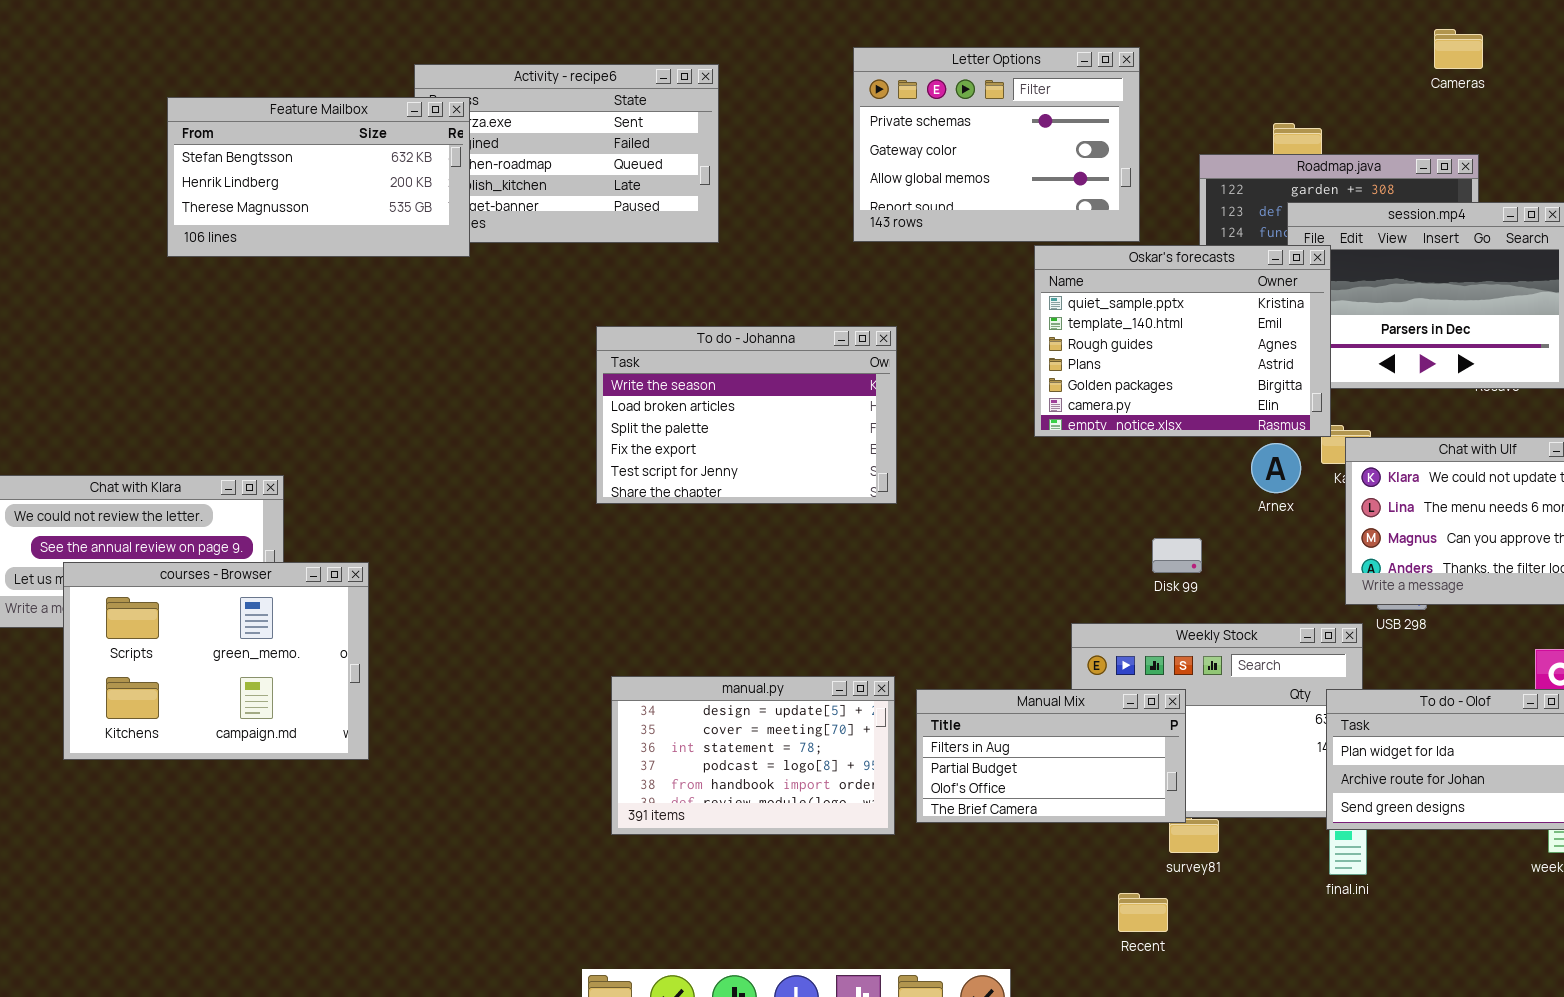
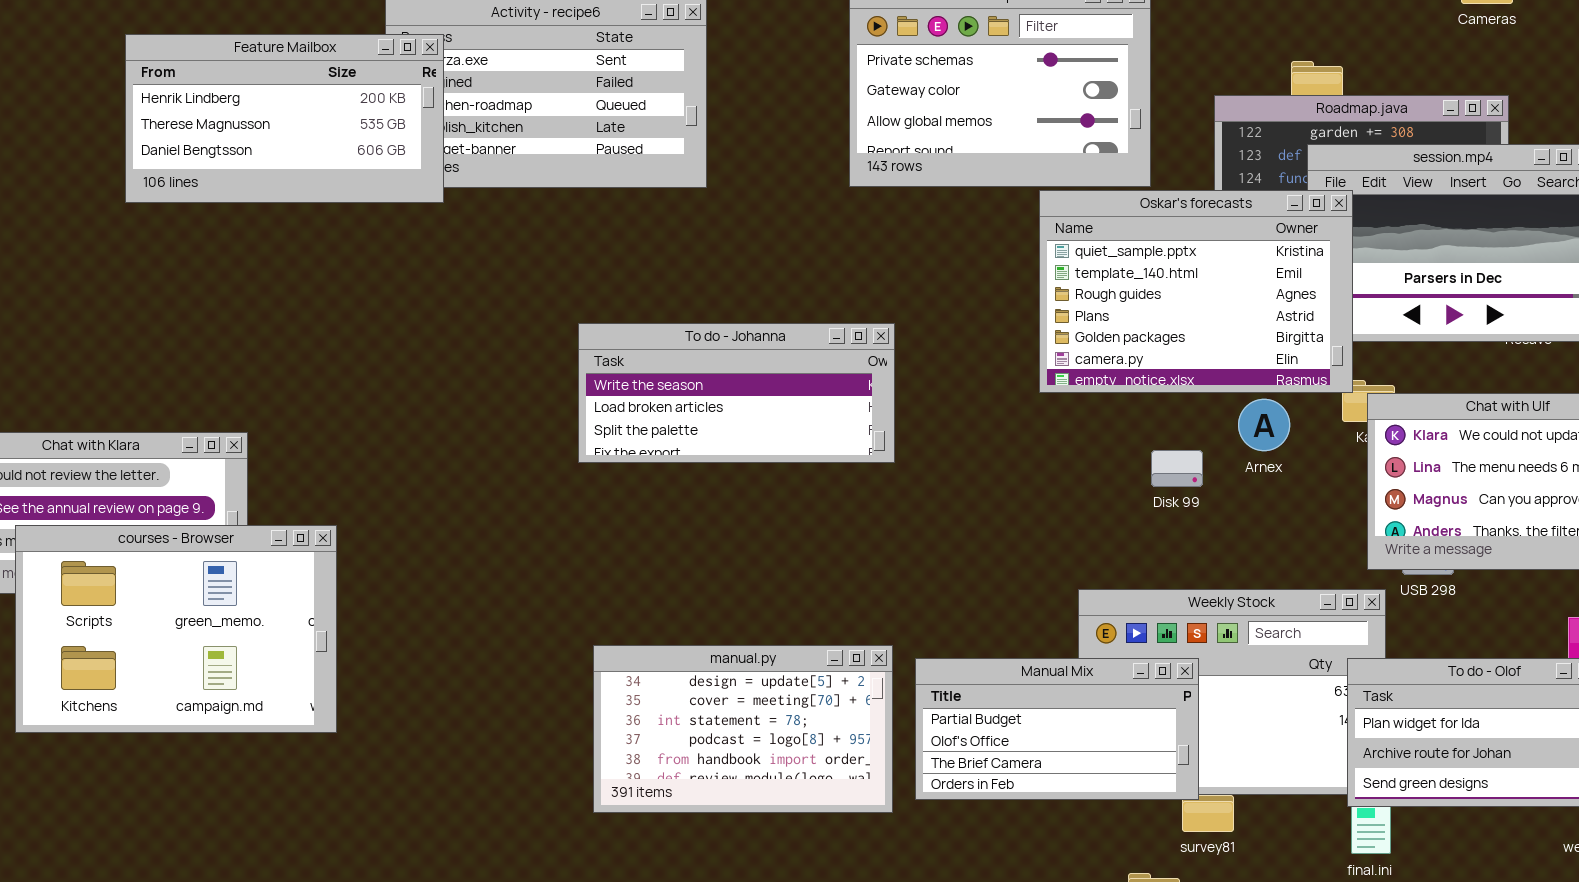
Feature Mailbox: [167,97,470,257] -> [125,34,444,203], scrolled down 1 row
To do - Johanna: [596,326,897,504] -> [578,323,895,463], resized
Arnex: [1251,443,1301,493] -> [1238,399,1290,451], moved
Disk 99: [1152,538,1202,573] -> [1151,450,1203,487], moved
Manual Mix: [916,689,1186,823] -> [915,658,1199,800], scrolled down 1 row

